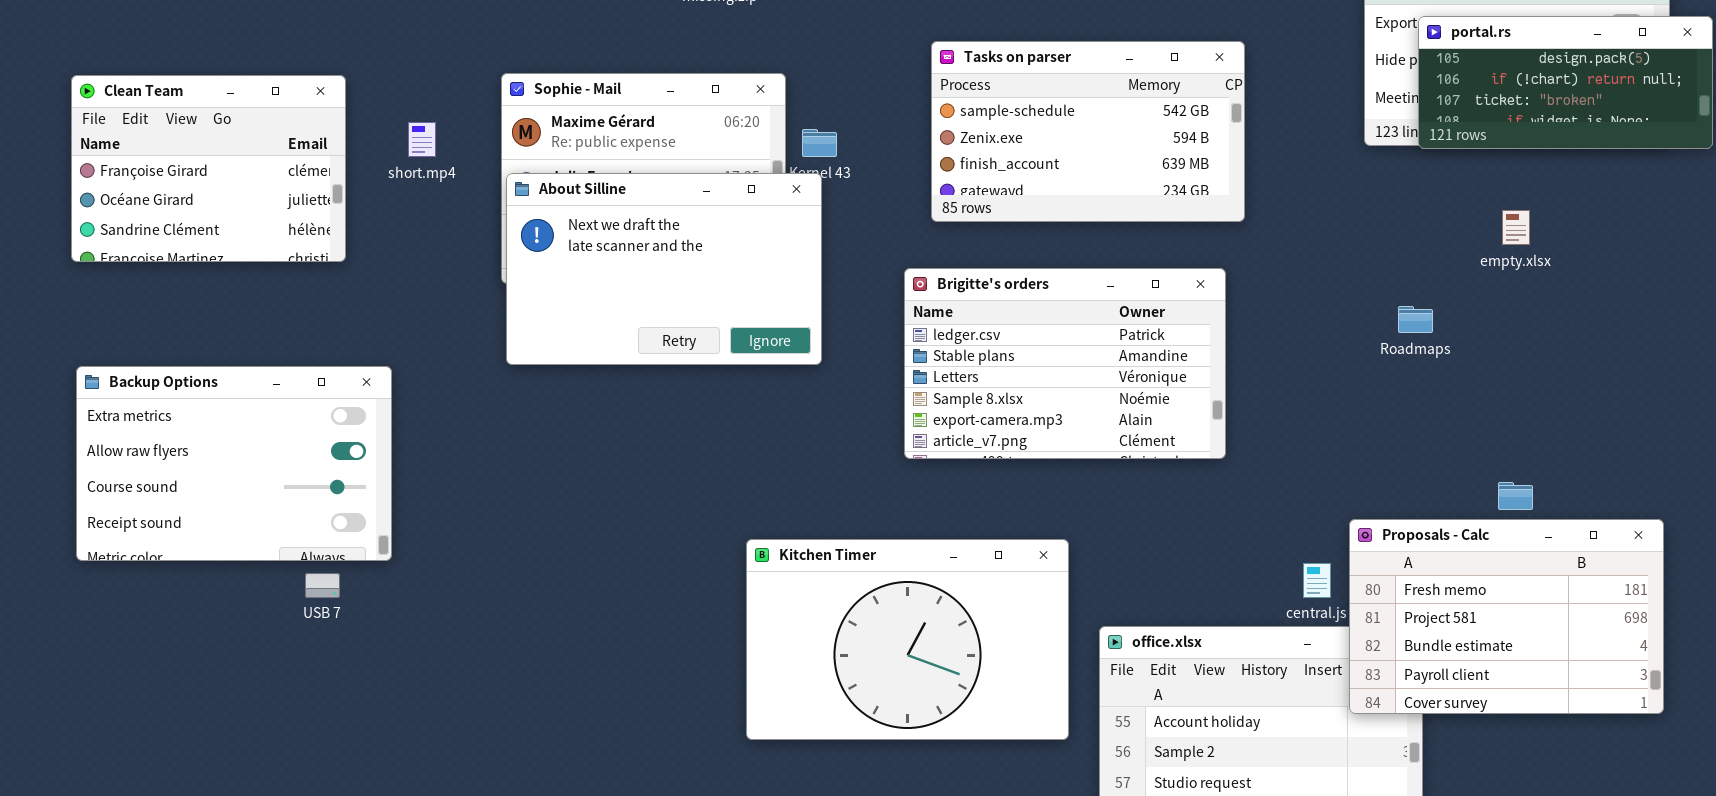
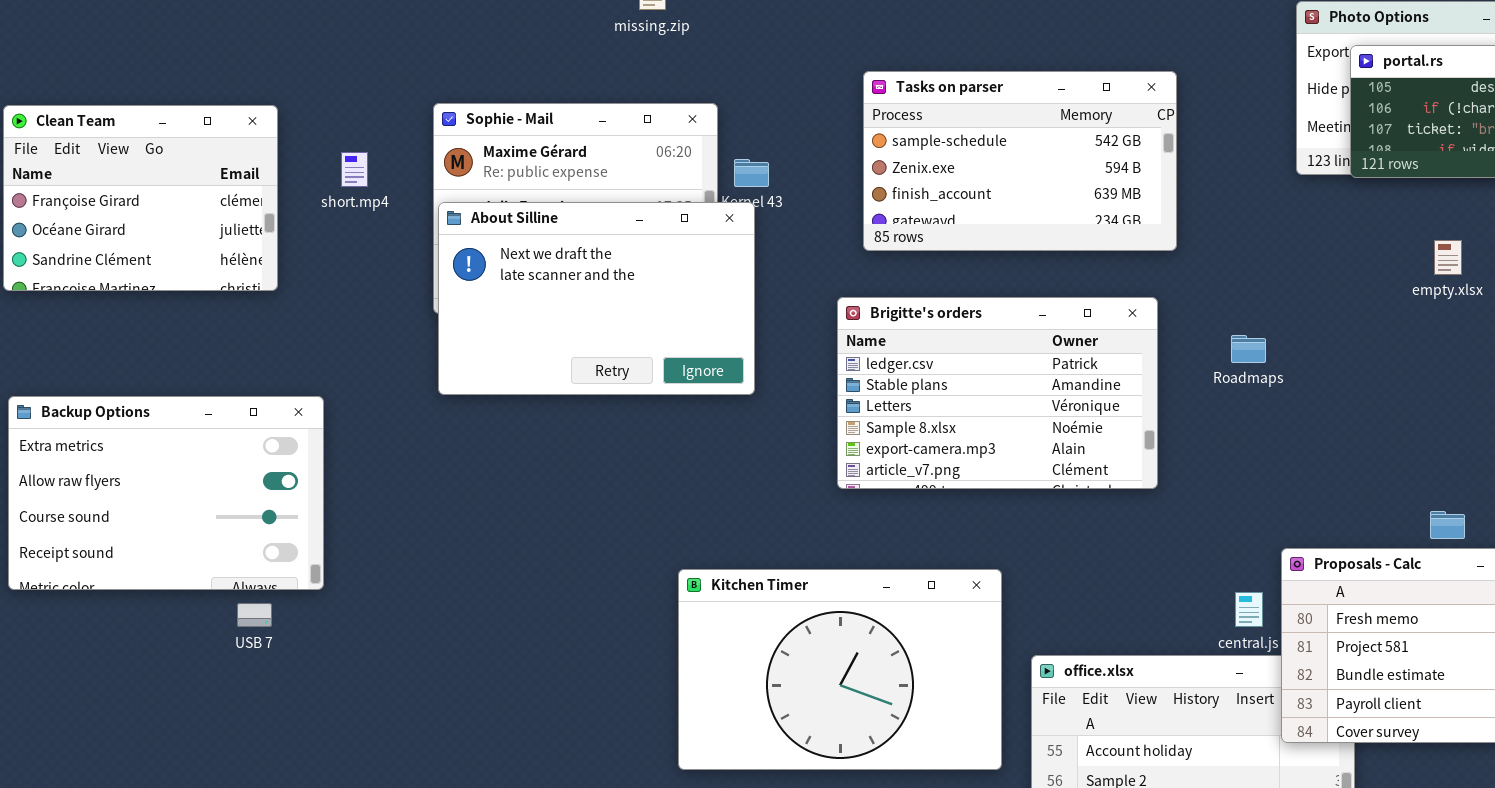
Roadmaps: [1398,306,1433,333] -> [1231,335,1266,363], moved

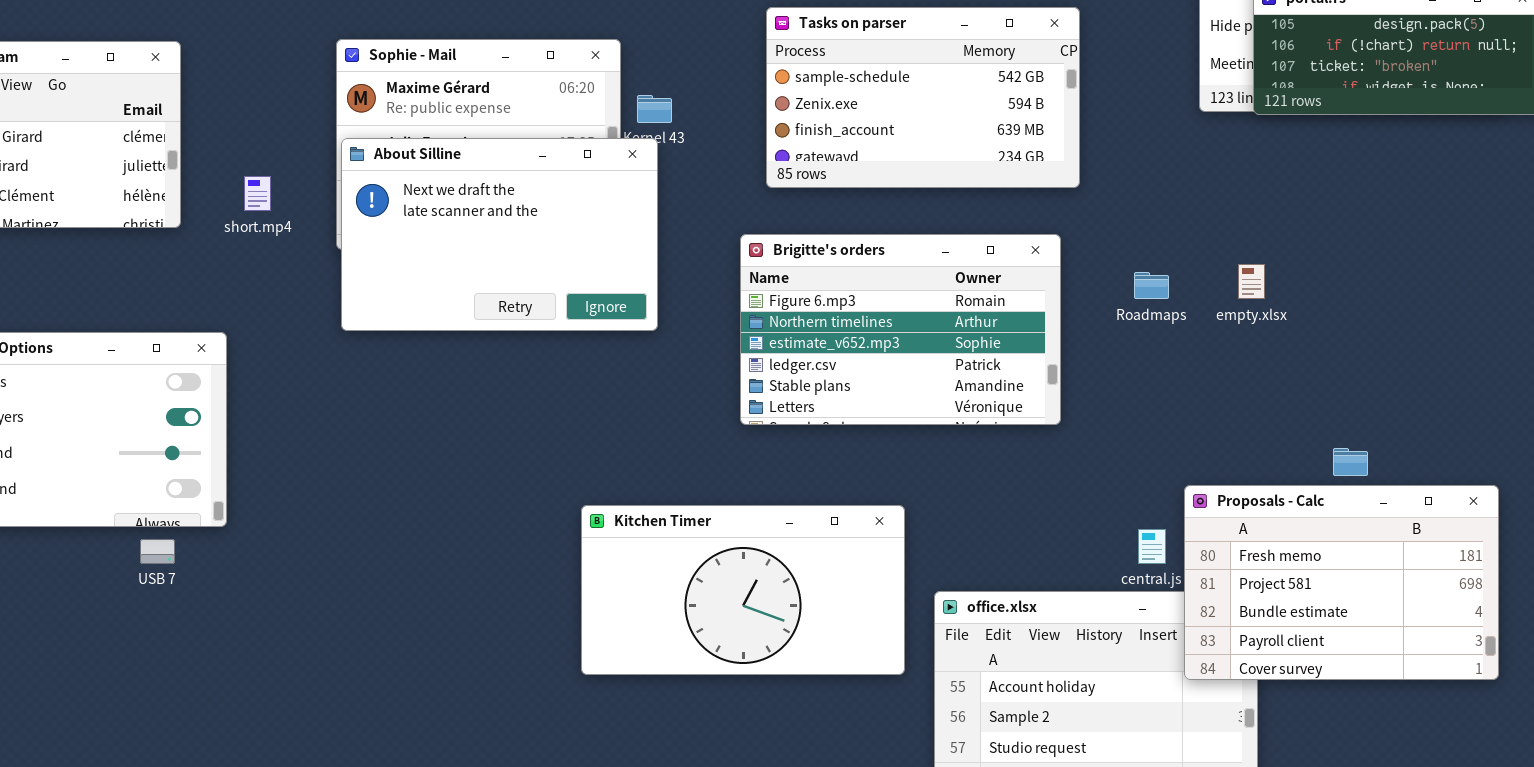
short.mp4: [341,152,368,187] -> [244,176,271,211], moved
empty.xlsx: [1434,240,1462,275] -> [1238,264,1265,299], moved
Brigitte's orders: [837,297,1158,489] -> [740,234,1061,425], scrolled up 3 rows
Kitchen Timer: [678,569,1002,770] -> [581,505,905,675], resized

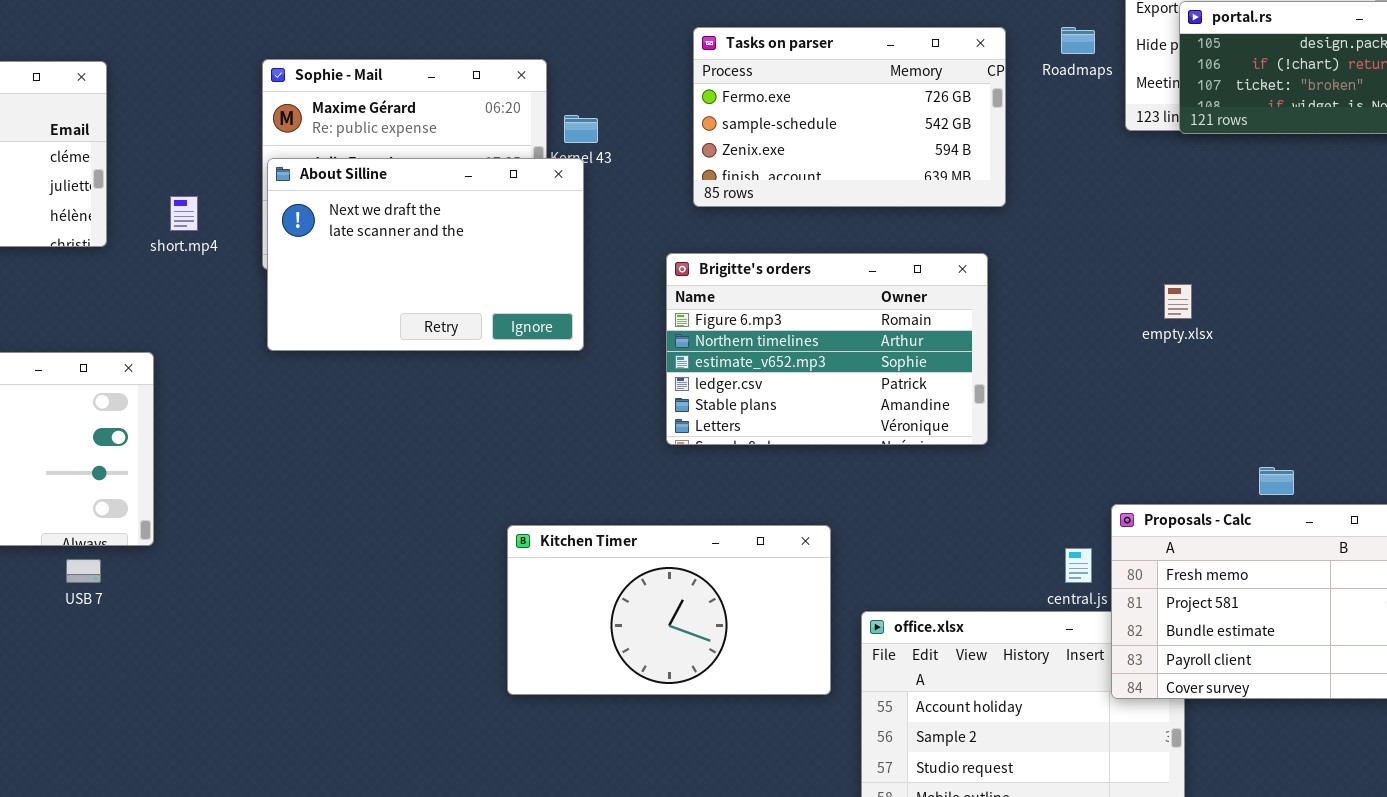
Tasks on parser: [766,7,1080,188] -> [693,27,1006,207], scrolled up 1 row
Roadmaps: [1134,272,1169,299] -> [1061,27,1095,54], moved

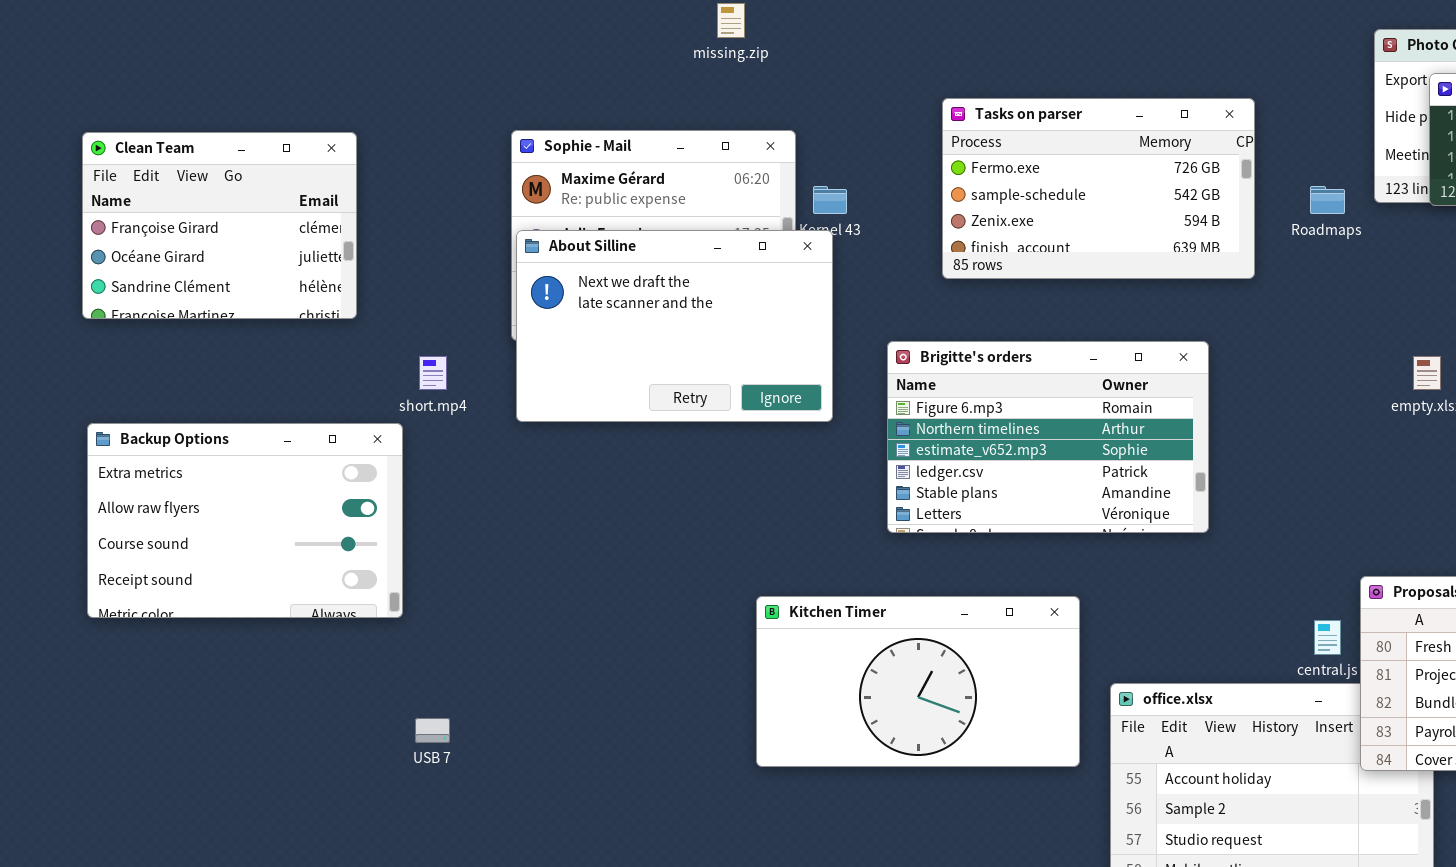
Roadmaps: [1061,27,1095,54] -> [1310,186,1345,214], moved
short.mp4: [170,196,198,231] -> [419,356,447,390], moved
Brigitte's orders: [666,253,988,445] -> [887,341,1209,533], moved
USB 7: [66,559,101,583] -> [415,718,450,743], moved

